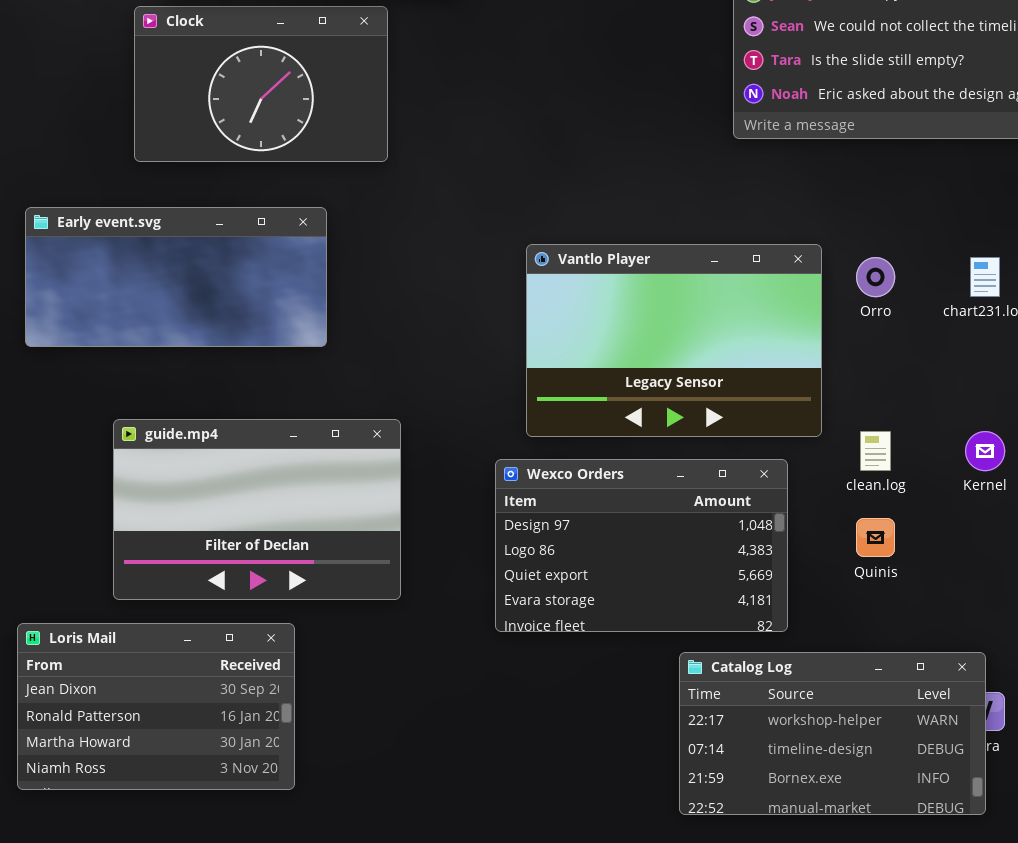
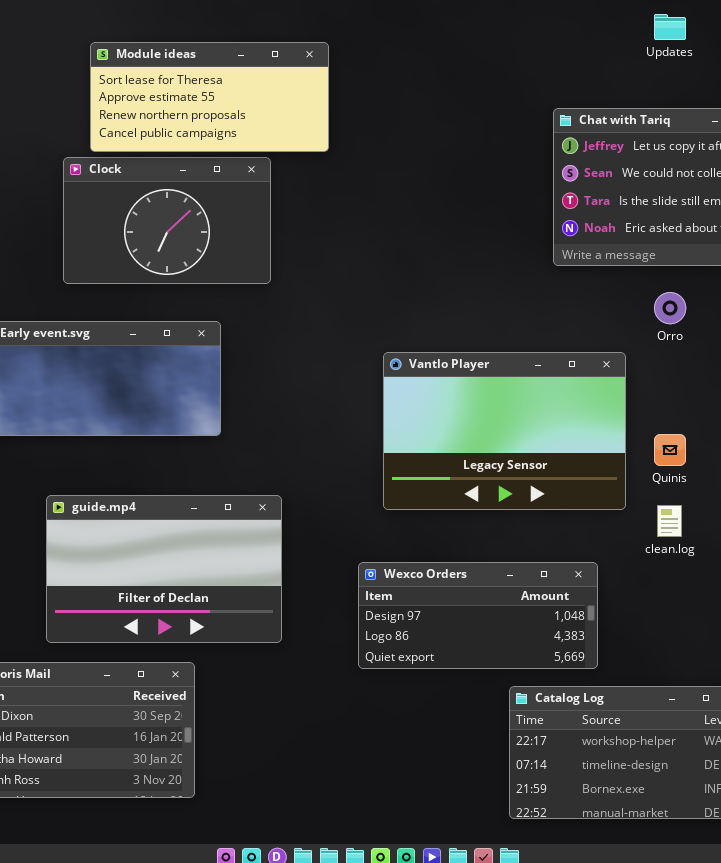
Orro: [856,257,895,297] -> [654,292,686,324], moved
Wexco Orders: [495,459,788,632] -> [358,562,598,669], resized
Quinis: [856,518,895,557] -> [654,434,686,466], moved

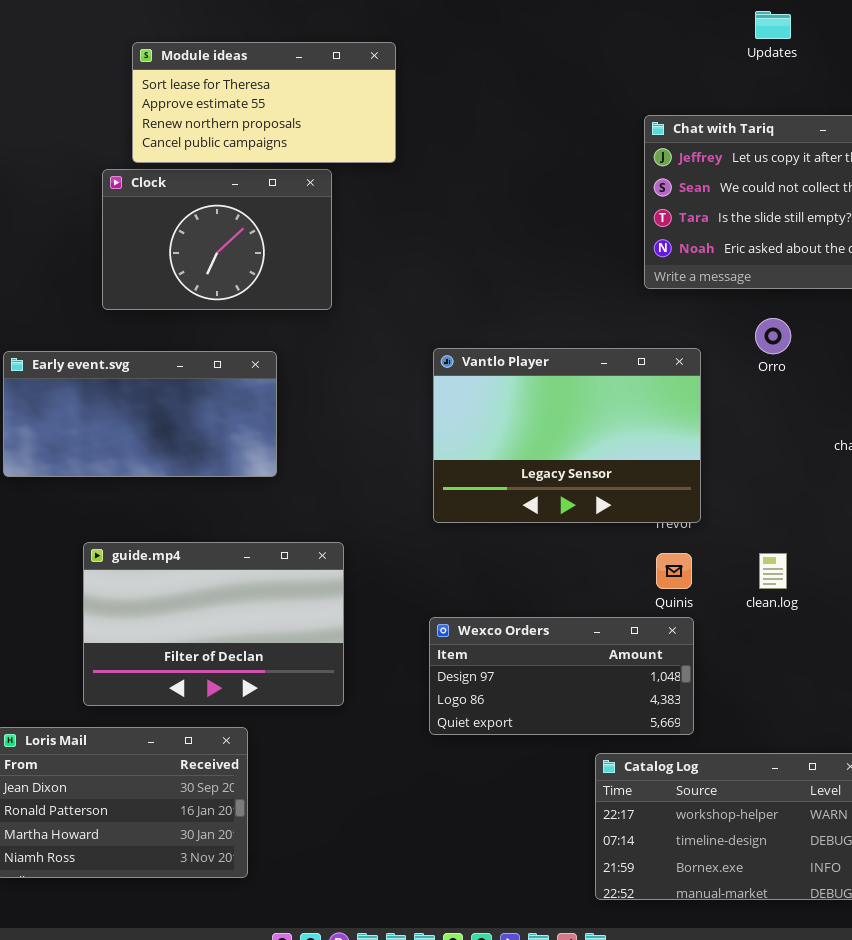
Vantlo Player: [383,352,626,510] -> [433,348,701,523], moved
Quinis: [654,434,686,466] -> [656,553,692,589], moved

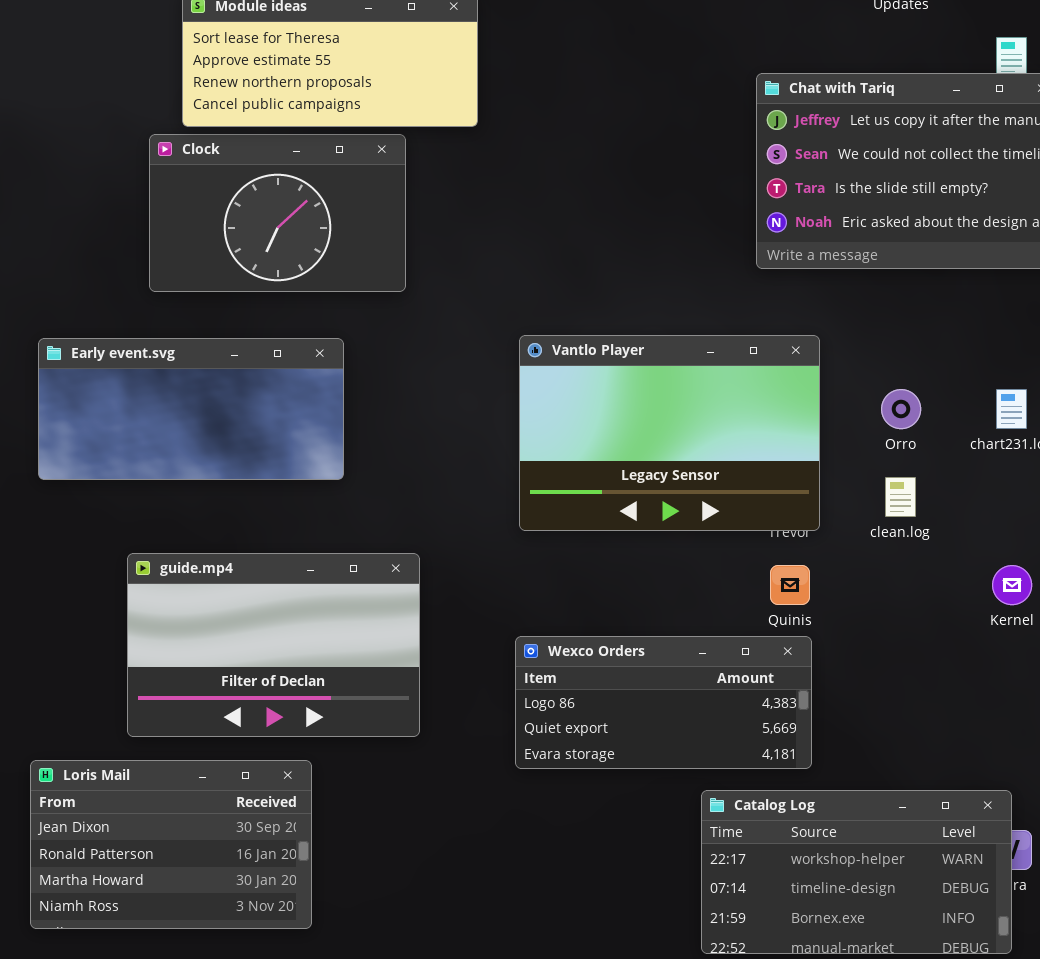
Orro: [755,318,791,354] -> [881,389,921,429], moved
clean.log: [759,553,787,589] -> [885,477,916,517], moved
Wexco Orders: [429,617,694,735] -> [515,636,812,769], scrolled down 1 row

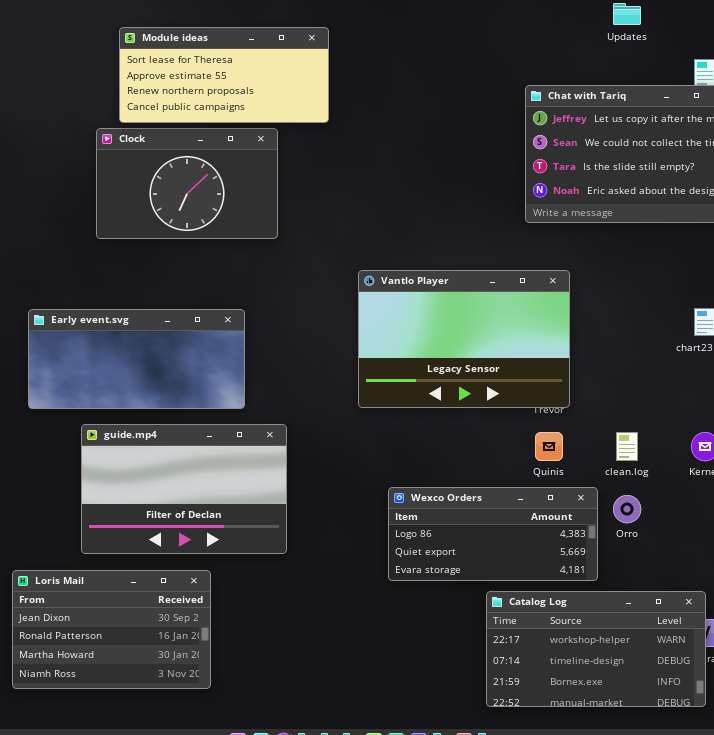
Early event.svg: [38,338,344,480] -> [28,309,245,409], moved
Orro: [881,389,921,429] -> [613,495,641,523], moved
clean.log: [885,477,916,517] -> [616,432,638,461], moved
Wexco Orders: [515,636,812,769] -> [388,487,598,581], moved

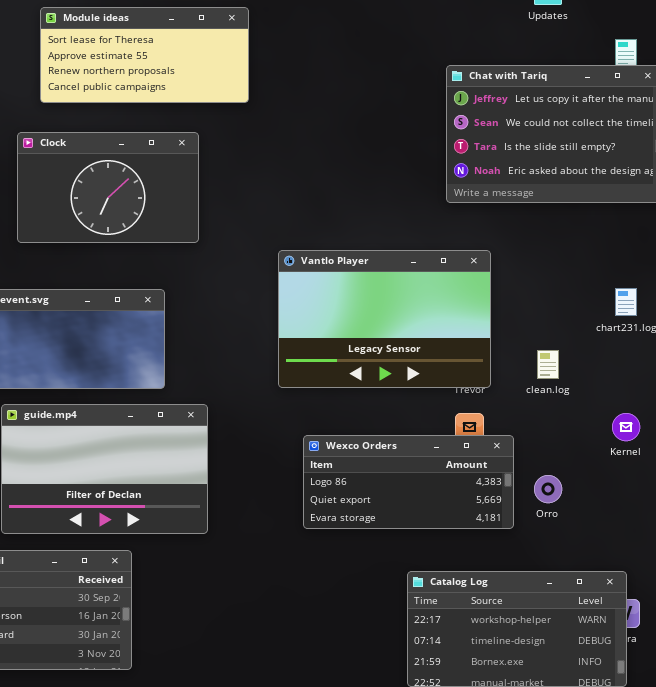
Clock: [96,128,278,239] -> [17,132,199,243], moved
clean.log: [616,432,638,461] -> [537,350,559,379], moved
Wexco Orders: [388,487,598,581] -> [303,435,514,529], moved

